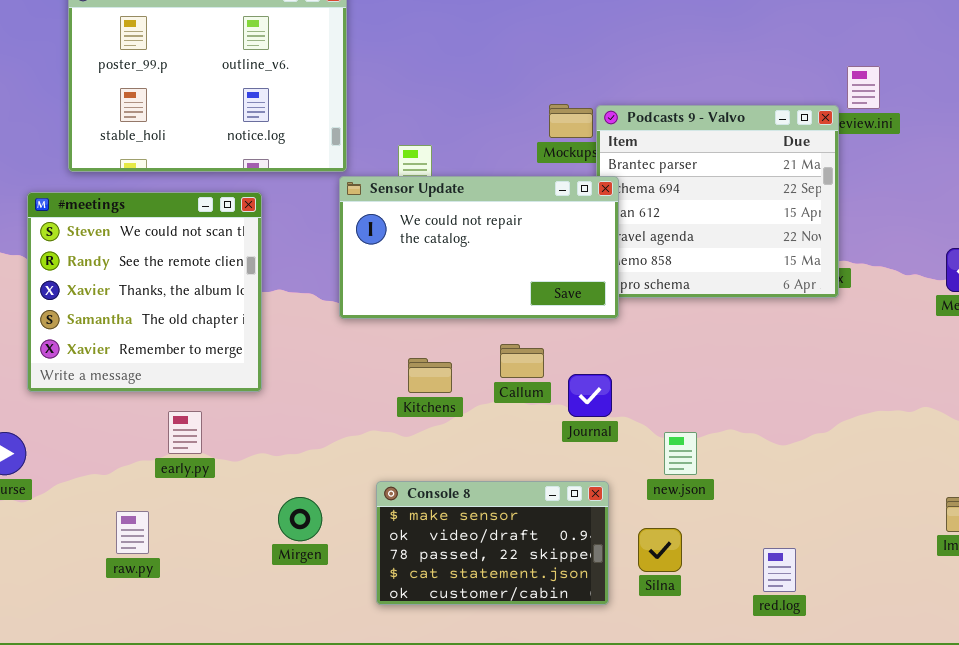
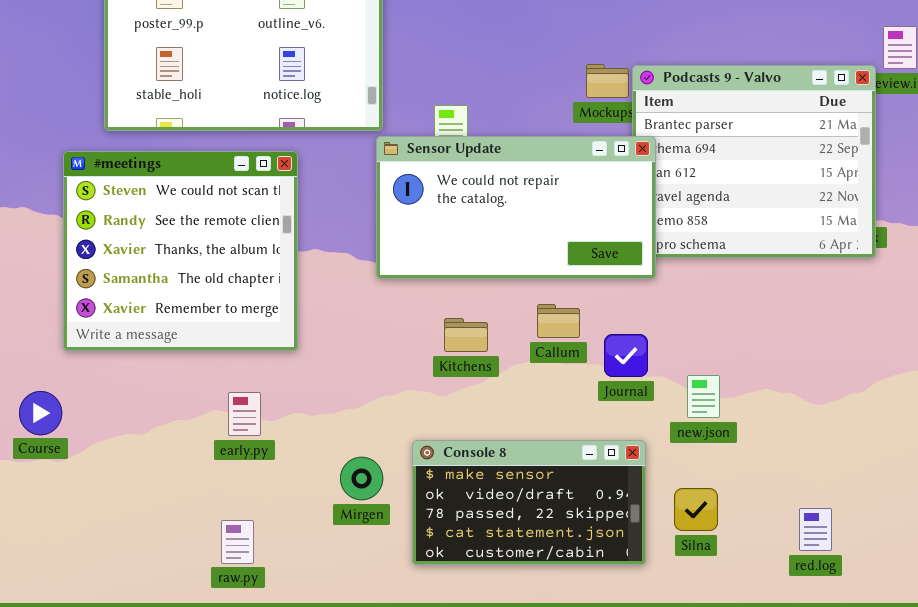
early.py: [168,411,202,454] -> [228,392,261,436], moved
new.json: [664,432,697,475] -> [687,375,720,418], moved
Mirgen: [278,497,322,541] -> [340,457,383,500], moved
raw.py: [116,511,149,554] -> [221,520,254,564], moved

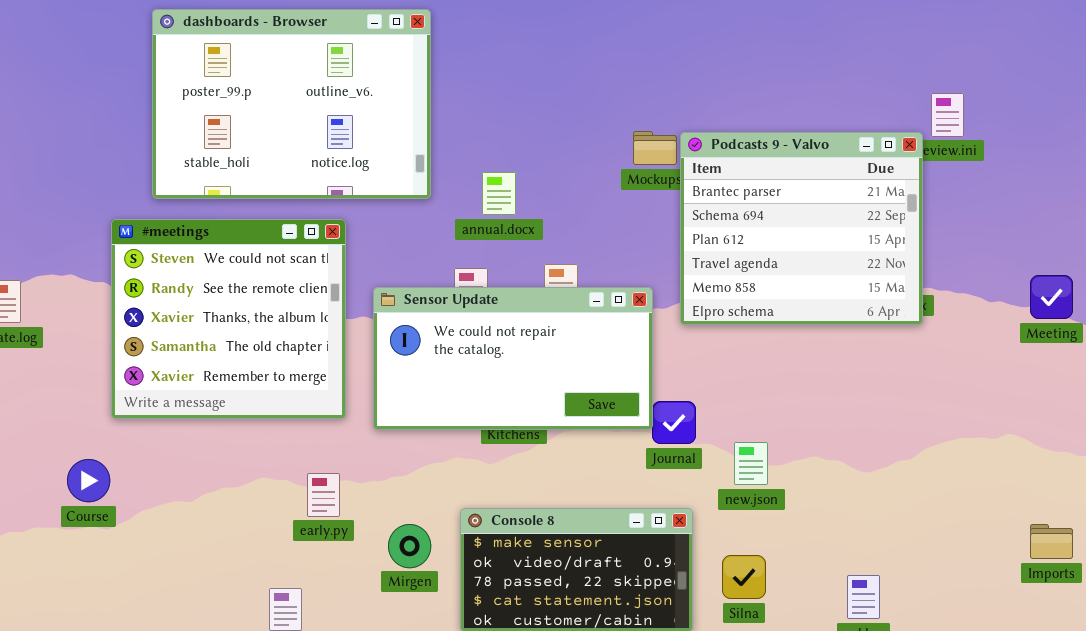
Sensor Update: [376,136,656,279] -> [373,287,653,430], moved
early.py: [228,392,261,436] -> [307,473,340,517], moved

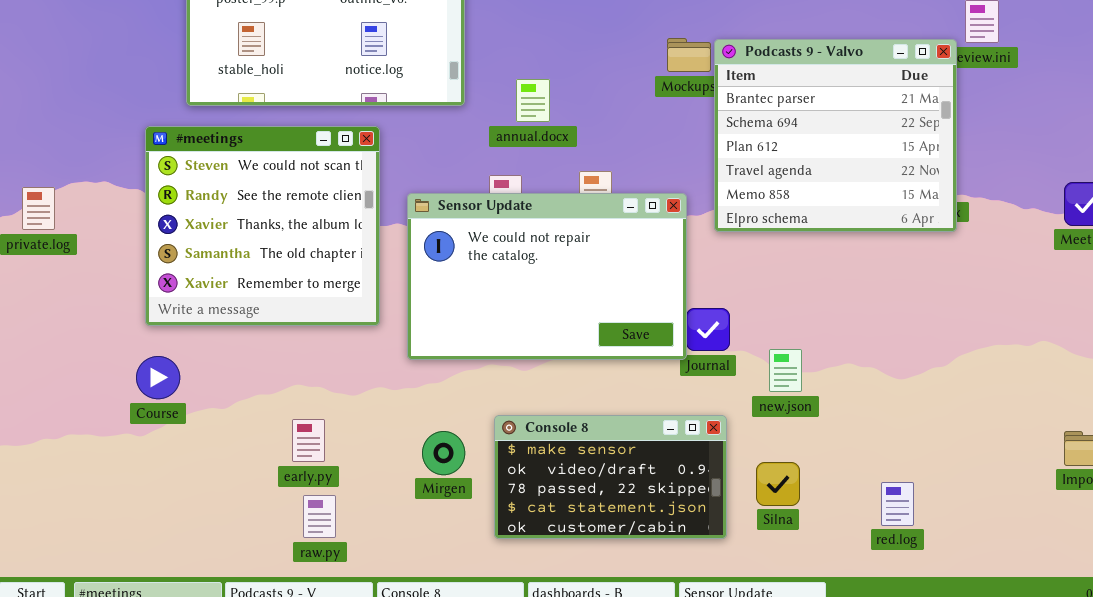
Sensor Update: [373,287,653,430] -> [407,193,687,360], resized
Course: [67,459,110,502] -> [136,356,180,399], moved
early.py: [307,473,340,517] -> [292,419,325,462], moved

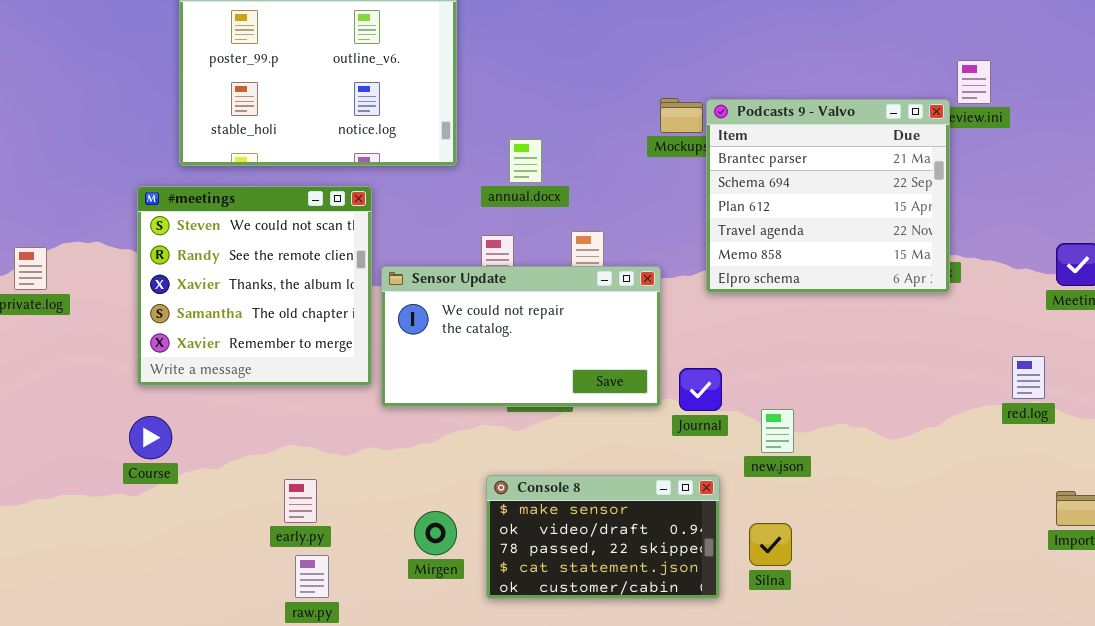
Sensor Update: [407,193,687,360] -> [381,266,661,407], moved, resized
Mirgen: [422,431,465,475] -> [414,511,457,555], moved
red.log: [881,482,914,526] -> [1012,356,1045,399], moved

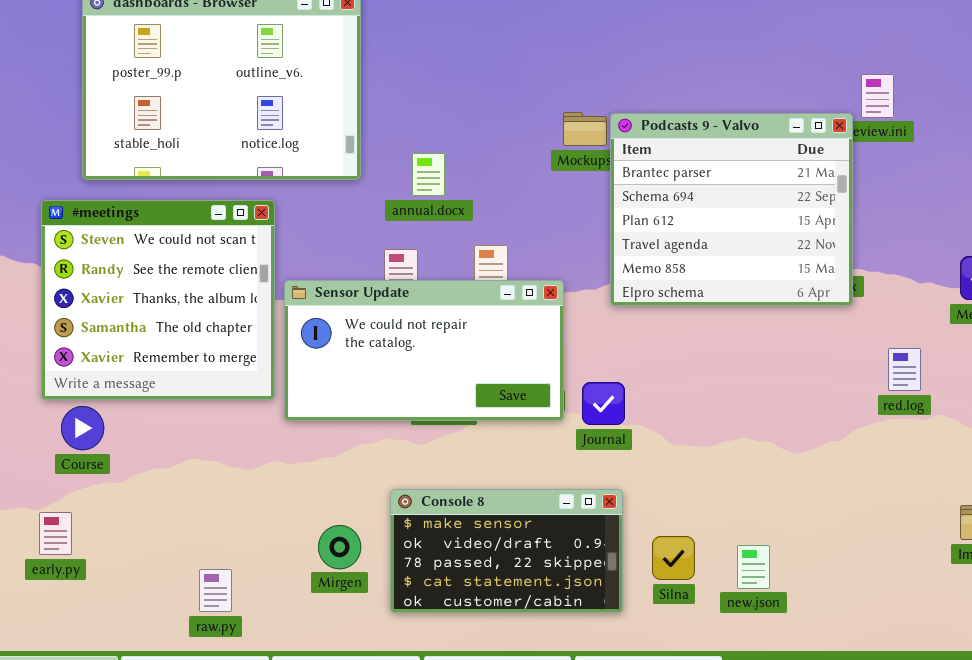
red.log: [1012,356,1045,399] -> [888,348,921,391], moved
new.json: [761,409,794,453] -> [737,545,770,589], moved
Course: [129,416,172,459] -> [61,406,104,450], moved
early.py: [284,479,317,523] -> [39,512,72,555], moved

